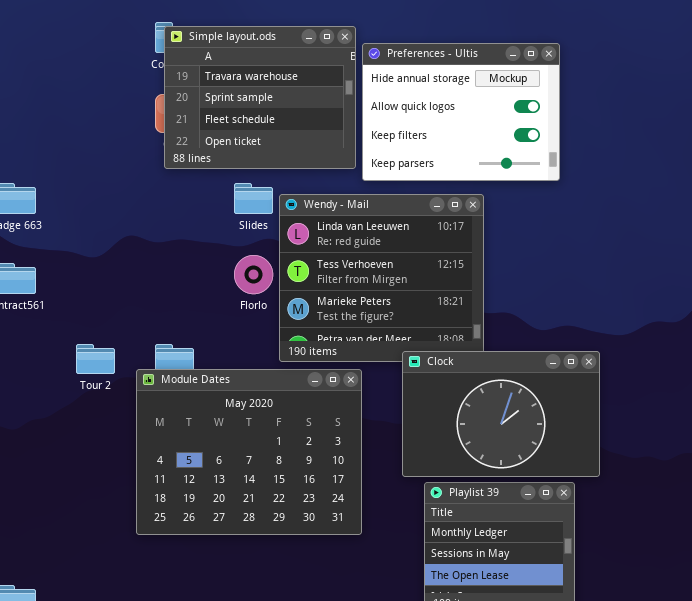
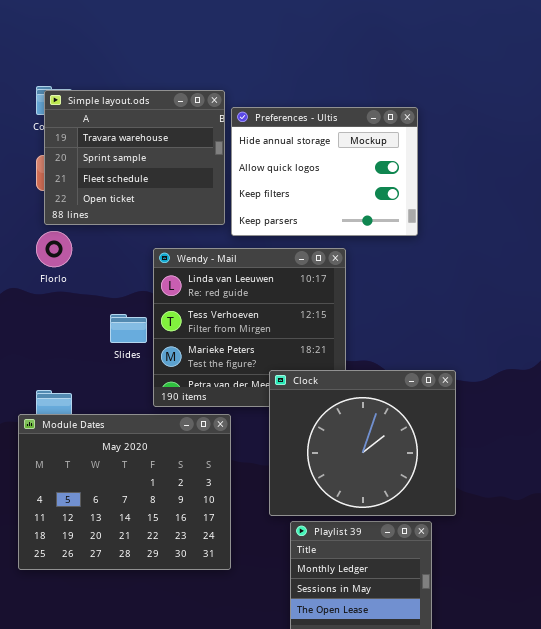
Slides: [234,183,273,214] -> [110,314,147,343], moved
Florlo: [234,255,273,294] -> [36,231,72,267], moved
Clock: [402,351,600,477] -> [269,370,456,516], resized

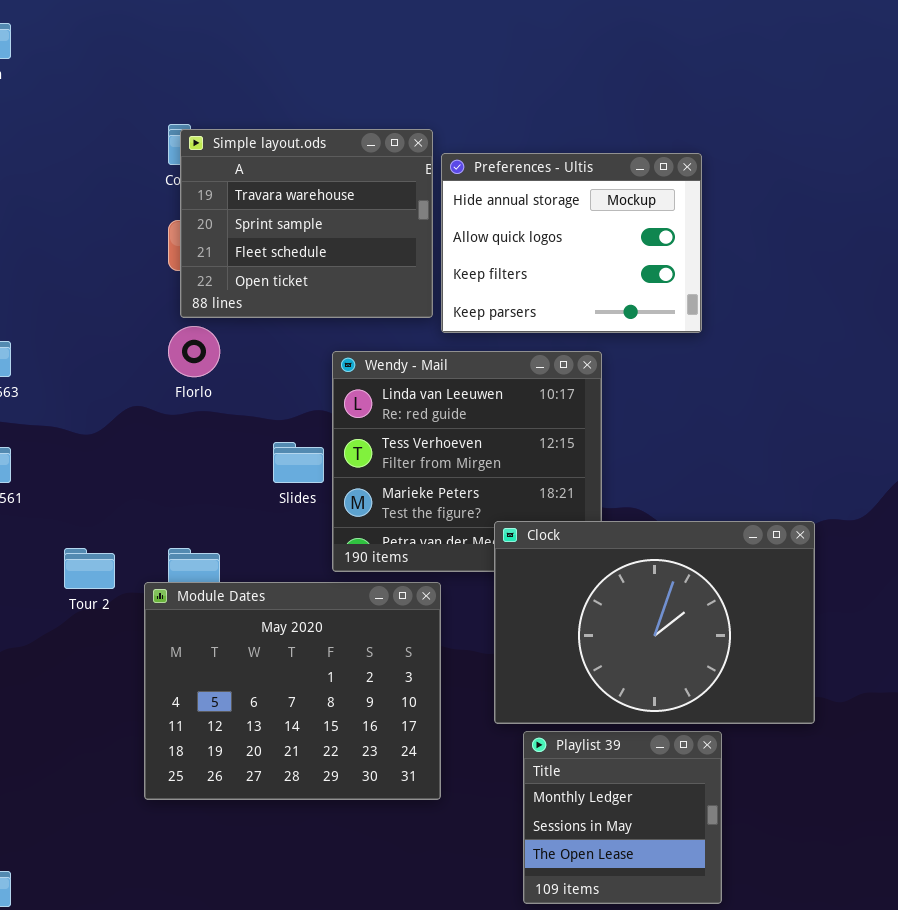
Clock: [269,370,456,516] -> [494,521,815,724], resized

